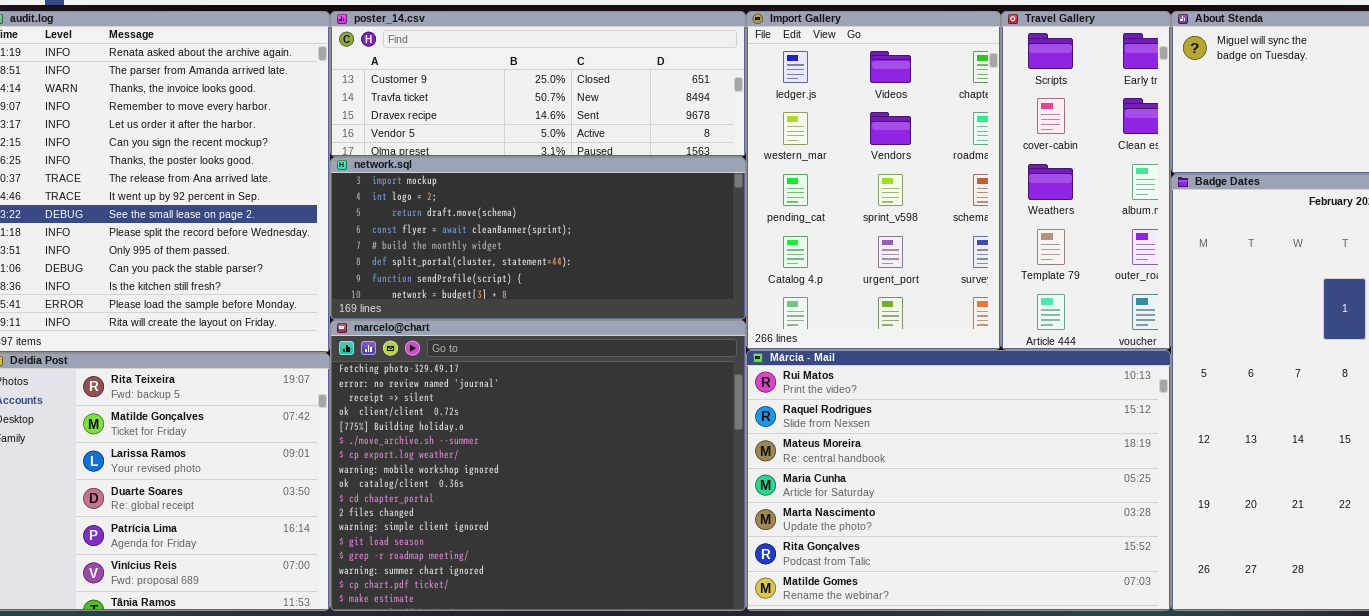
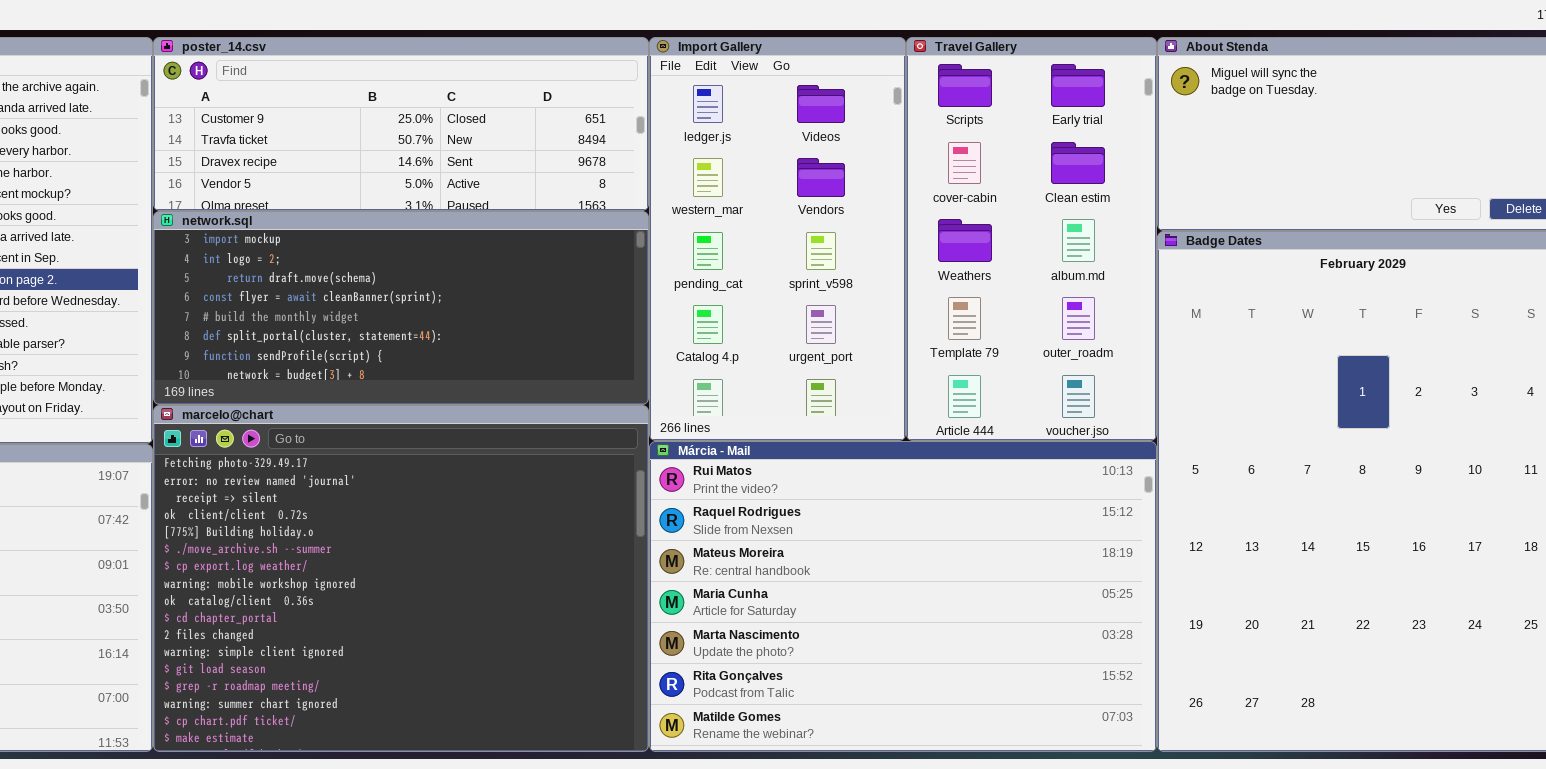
Import Gallery: [746,11,1001,350] -> [649,37,906,441], resized
Travel Gallery: [1001,11,1171,350] -> [906,37,1157,441], resized

